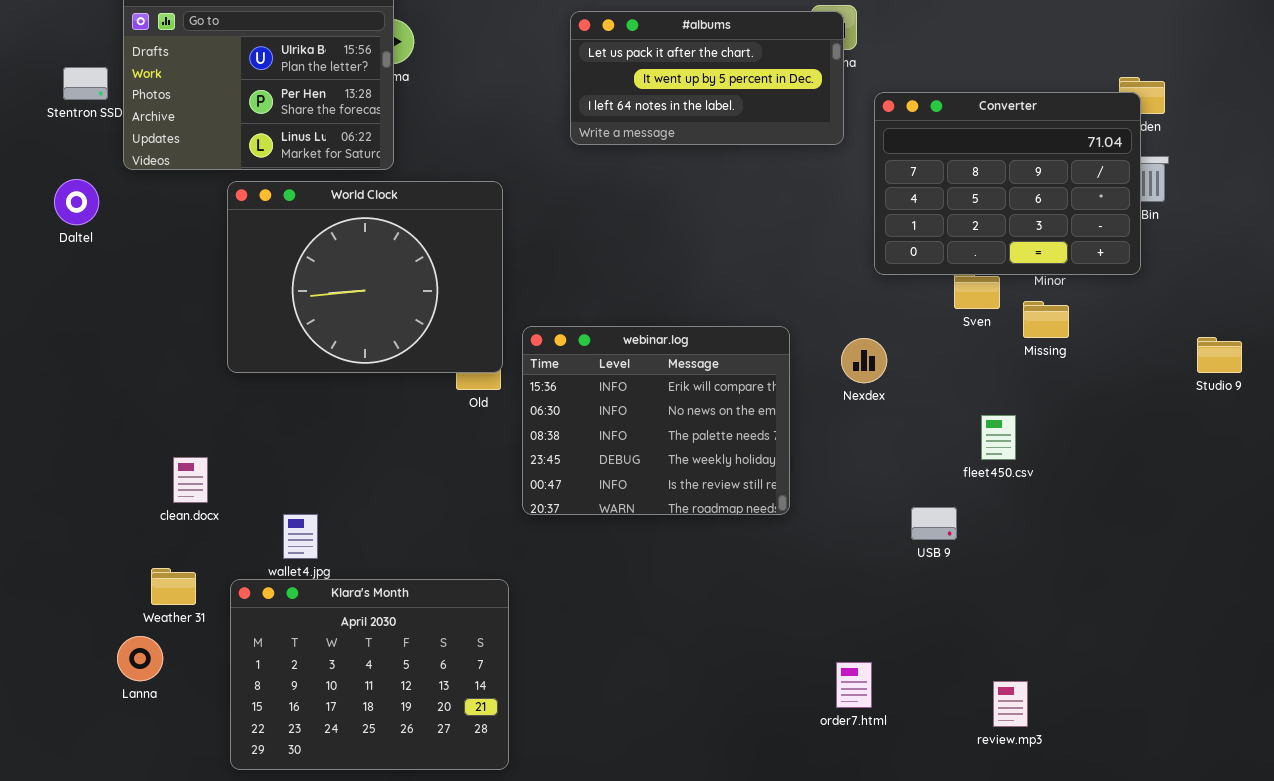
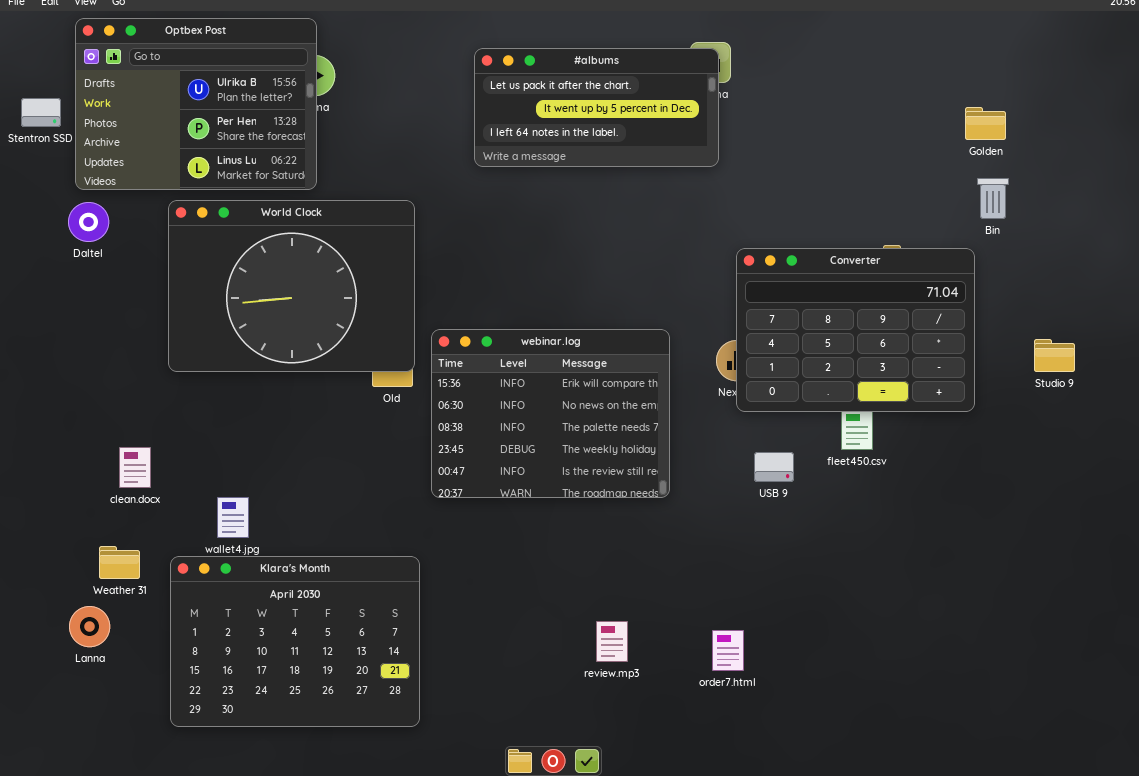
Converter: [874,92,1141,275] -> [736,248,975,412], moved
Daltel: [54,179,99,225] -> [68,202,109,242], moved
USB 9: [911,507,957,540] -> [754,452,794,482], moved
review.mp3: [993,681,1028,727] -> [596,621,628,662], moved

